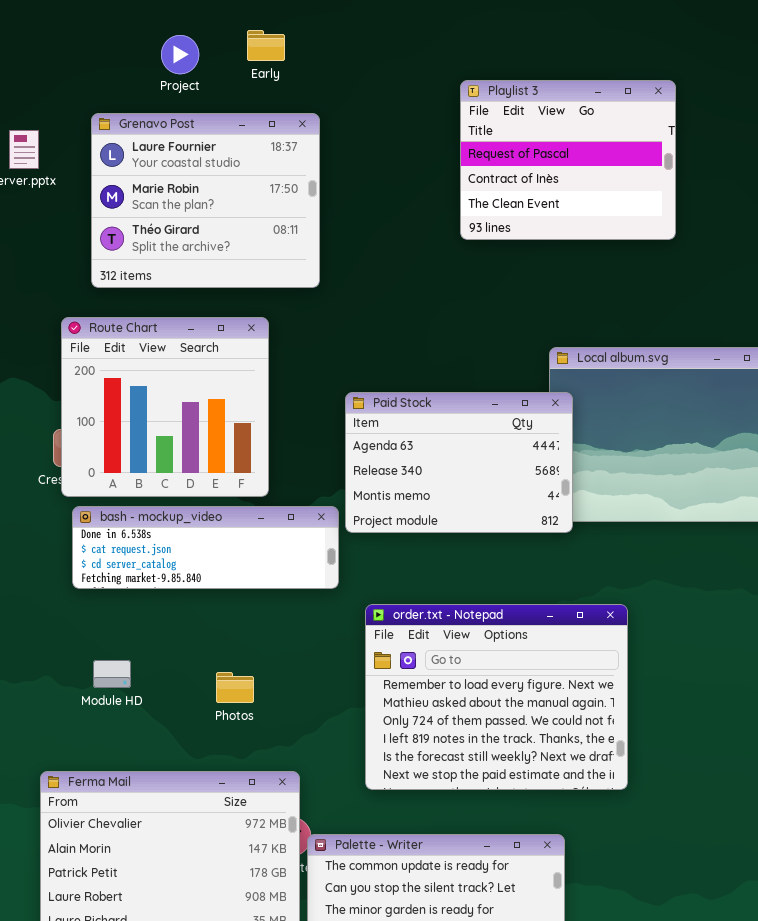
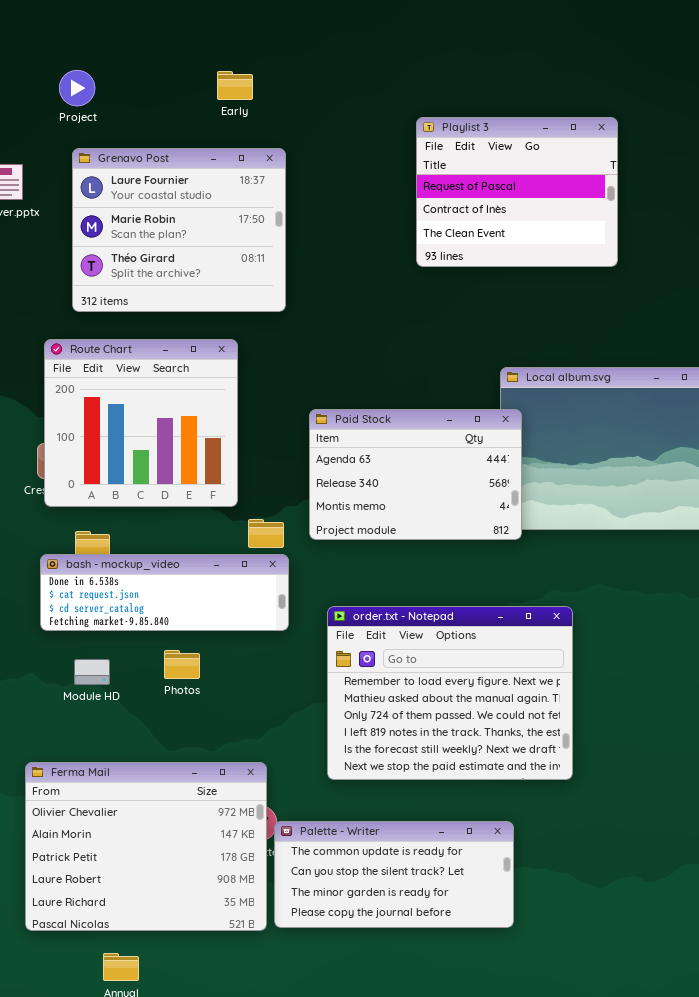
Project: [161,35,199,74] -> [59,70,95,106], moved
bash - mockup_video: [72,506,339,589] -> [40,554,289,631], moved
Photos: [216,672,254,703] -> [164,650,200,679], moved

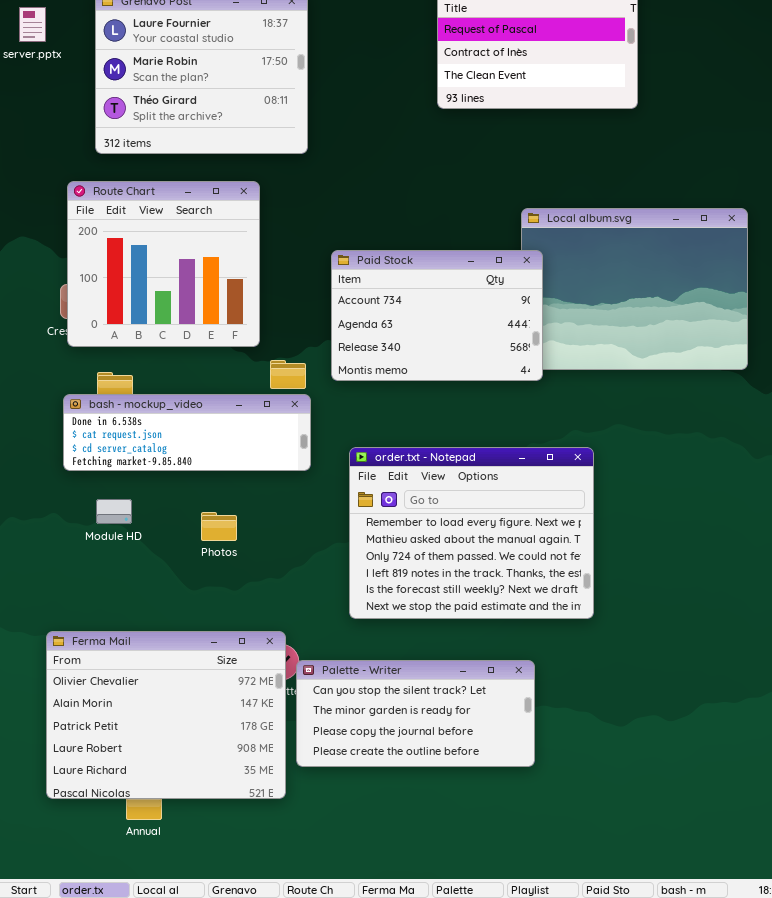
Paid Stock: [309,409,522,540] -> [331,250,543,381], scrolled up 1 row
Photos: [164,650,200,679] -> [201,512,237,541], moved
Ferma Mail: [25,762,267,931] -> [46,631,286,799], moved
Palette - Writer: [274,821,514,928] -> [296,660,535,767], scrolled down 1 row

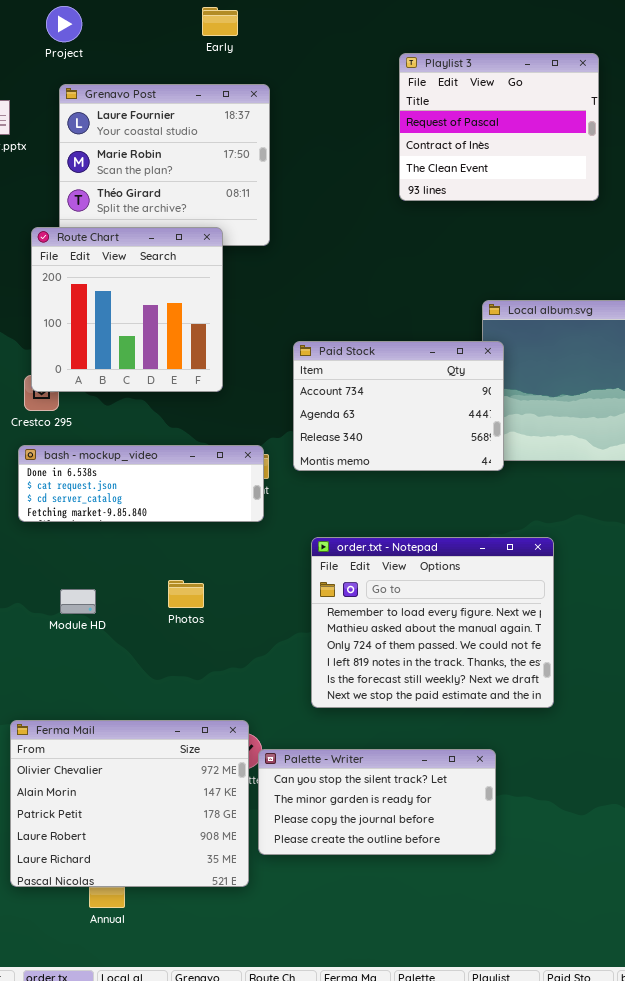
Route Chart: [67,181,260,347] -> [31,227,223,392], moved
bash - mockup_video: [63,394,311,471] -> [18,445,264,522], moved
Photos: [201,512,237,541] -> [168,580,204,608], moved

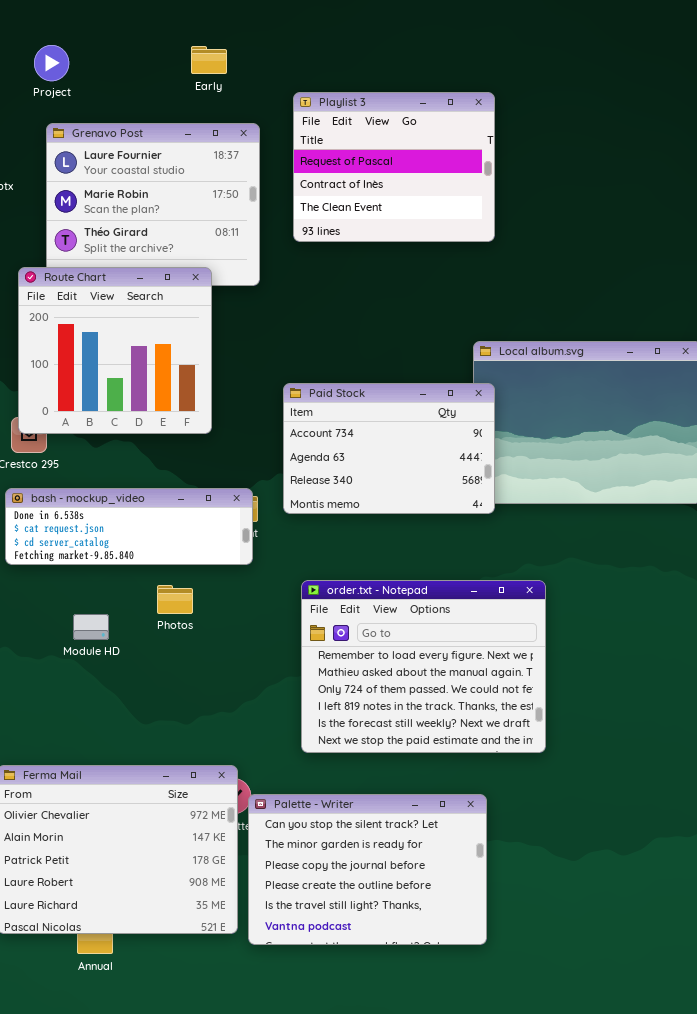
Playlist 3: [399,53,599,201] -> [293,92,495,242], moved
Photos: [168,580,204,608] -> [157,585,193,614], moved
Module HD: [60,589,96,614] -> [73,614,109,640], moved
Palette - Writer: [258,749,496,855] -> [248,794,487,945], resized

